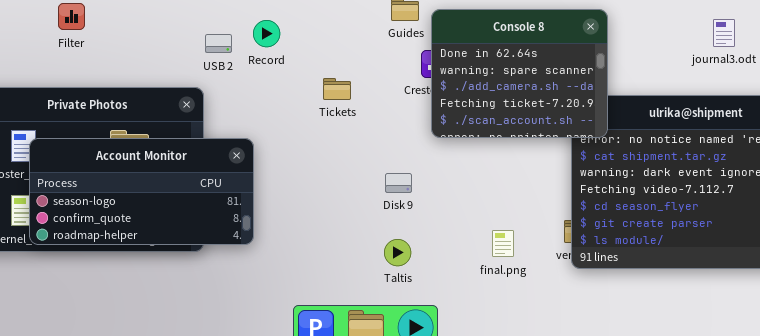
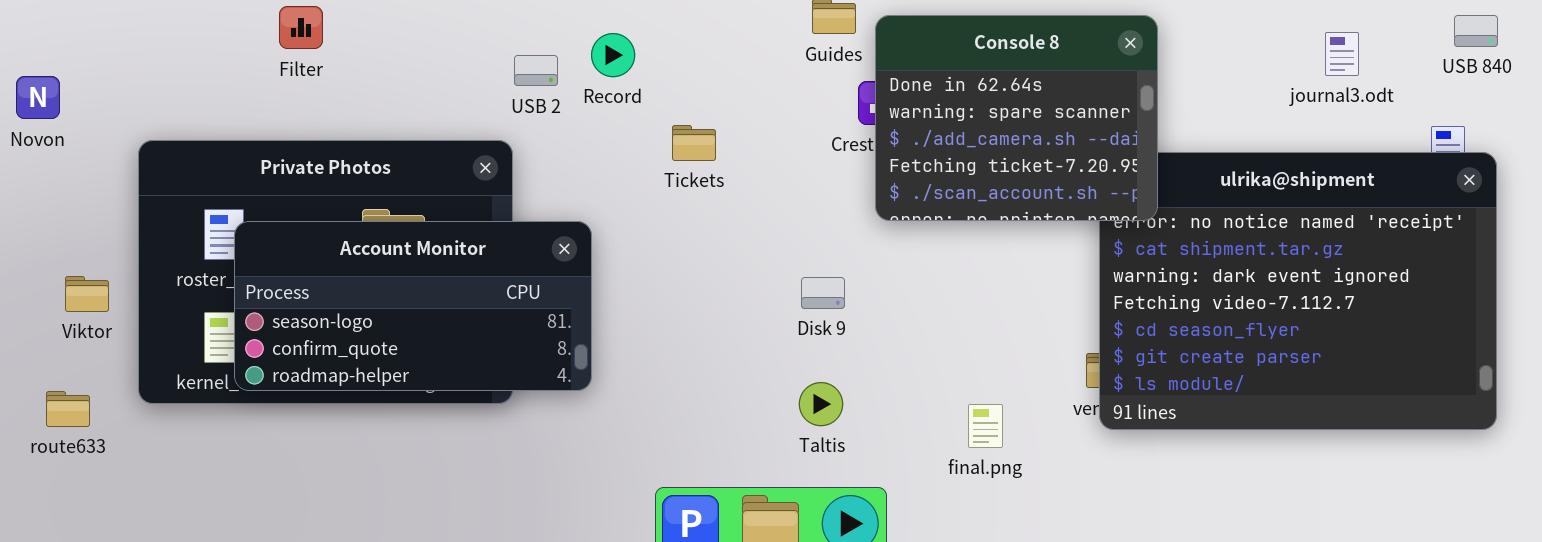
Tickets: [323,78,351,100] -> [672,125,716,161], moved
final.png: [492,230,514,257] -> [968,404,1003,448], moved

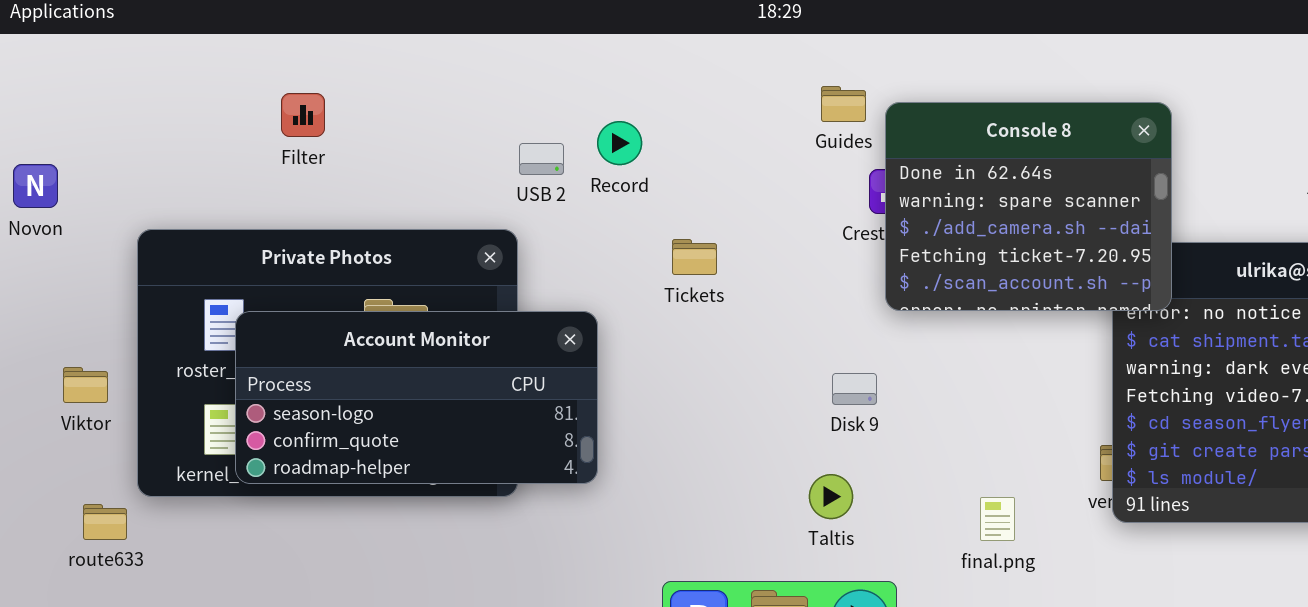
Tickets: [672,125,716,161] -> [672,239,717,275], moved
Disk 9: [801,277,845,309] -> [832,373,877,405], moved
route633: [46,391,90,427] -> [83,504,127,540], moved

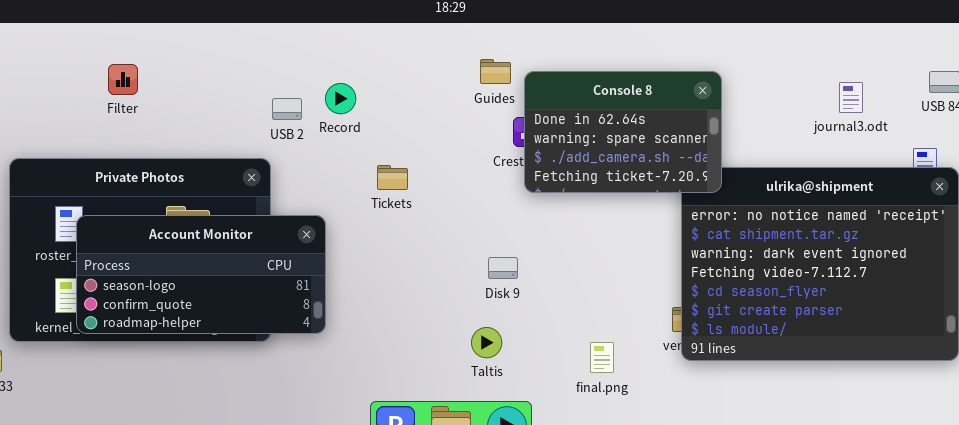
Console 8: [885,102,1172,311] -> [524,71,722,193], resized

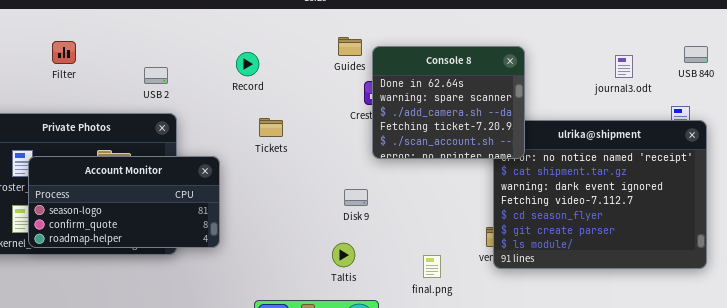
Console 8: [524,71,722,193] -> [372,46,525,159], resized
Record: [325,83,356,114] -> [236,52,259,76], moved
USB 2: [272,98,302,120] -> [144,67,168,84], moved

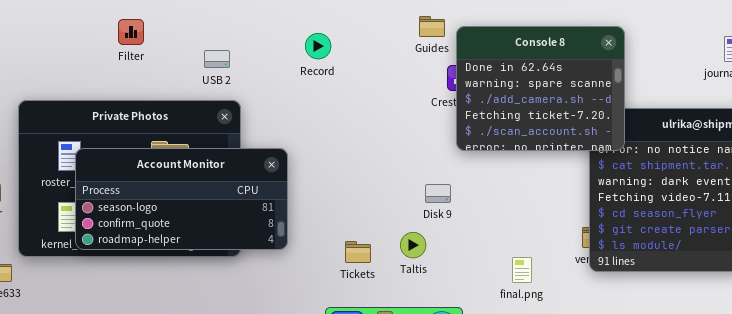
Filter: [52,41,76,64] -> [118,19,144,45], moved
Tickets: [259,118,283,137] -> [345,241,371,263], moved
Taltis: [332,243,355,267] -> [400,232,426,258], moved

